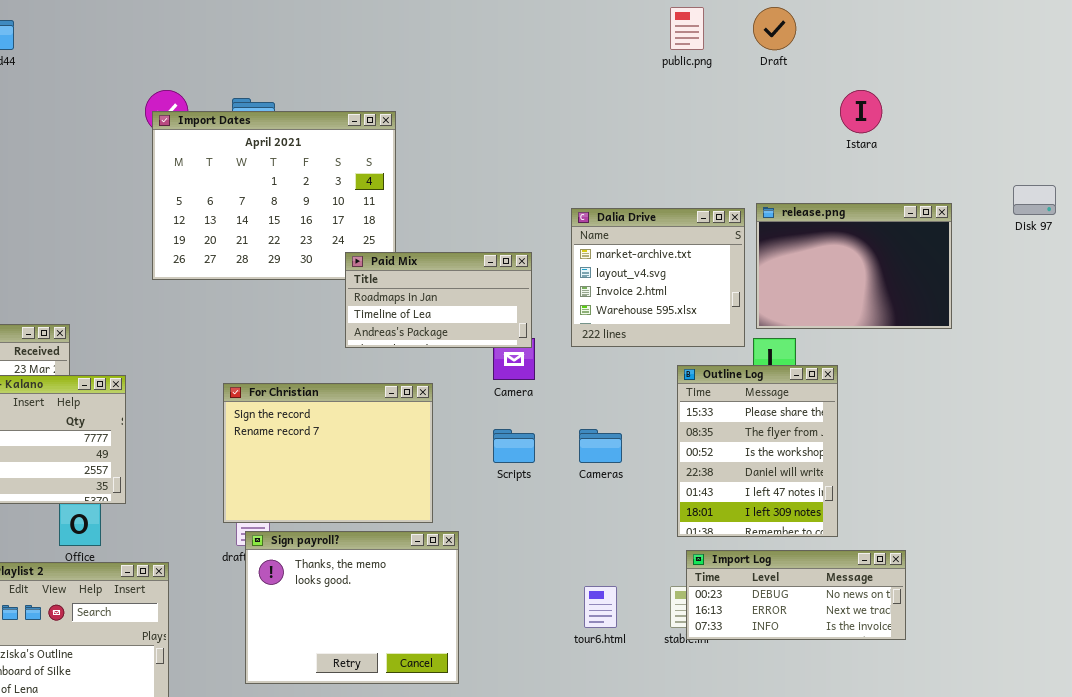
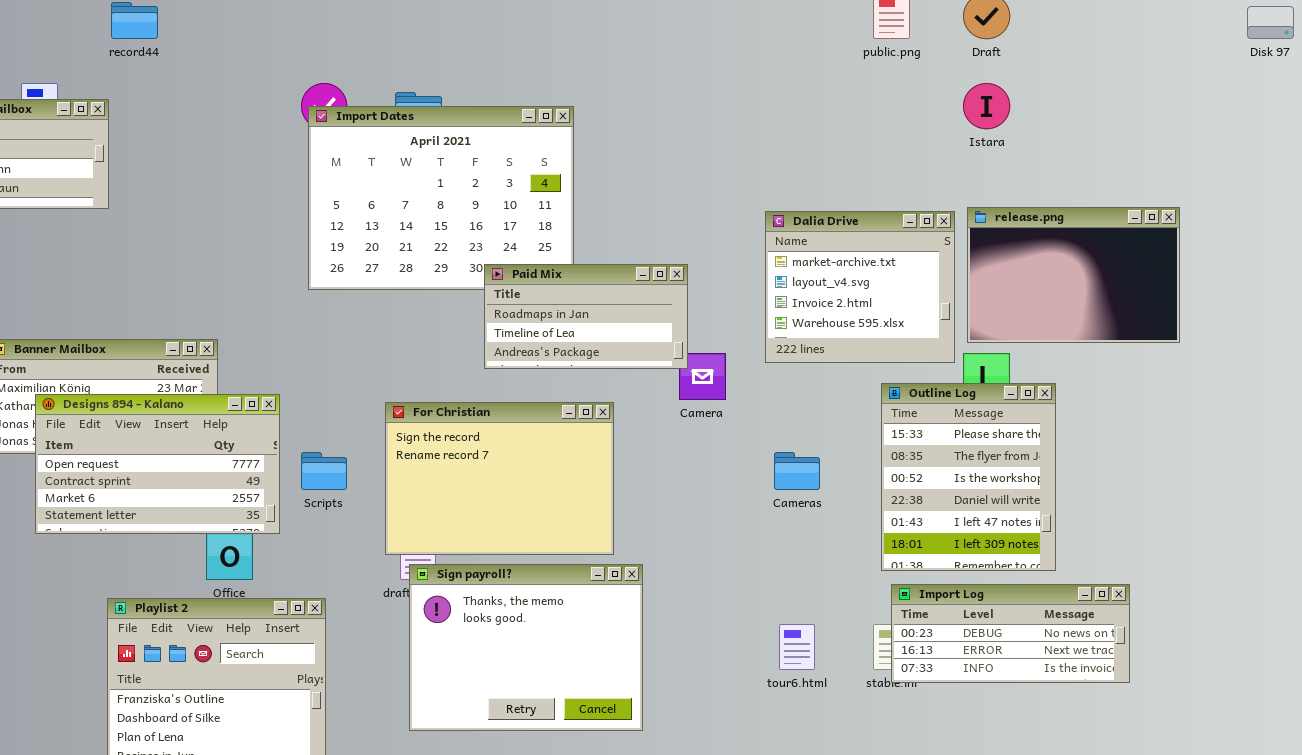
Istara: [840,90,882,133] -> [963,83,1010,129], moved
Disk 97: [1013,185,1056,215] -> [1247,6,1294,39], moved
Paid Mix: [345,252,532,348] -> [484,264,688,369], moved
Scripts: [493,429,535,463] -> [301,452,347,490], moved

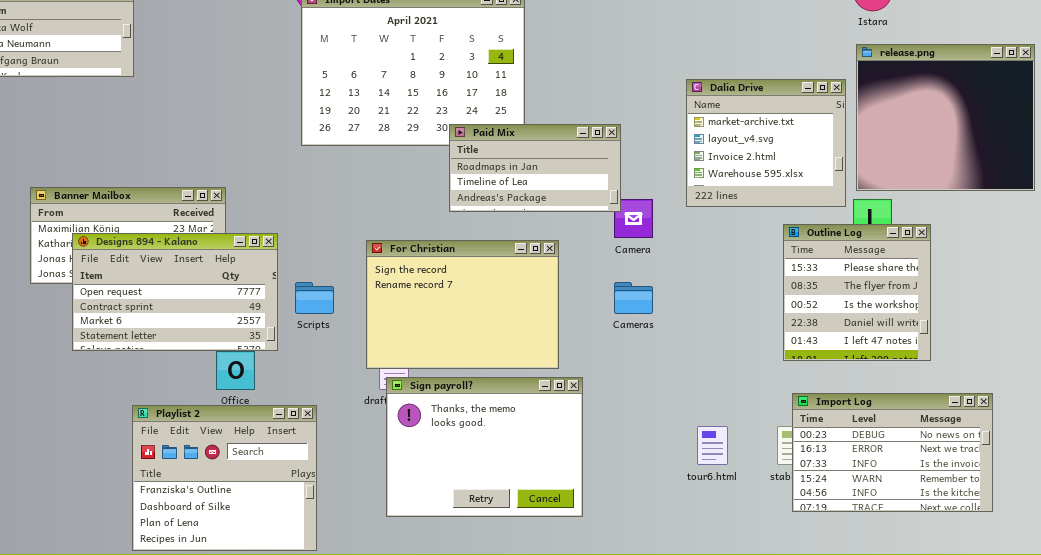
release.png: [967,207,1180,343] -> [856,44,1035,191], resized
Outline Log: [881,383,1056,571] -> [783,224,931,361], resized
Cameras: [774,452,820,490] -> [614,282,653,314], moved
Import Log: [891,584,1130,683] -> [792,393,993,512], resized

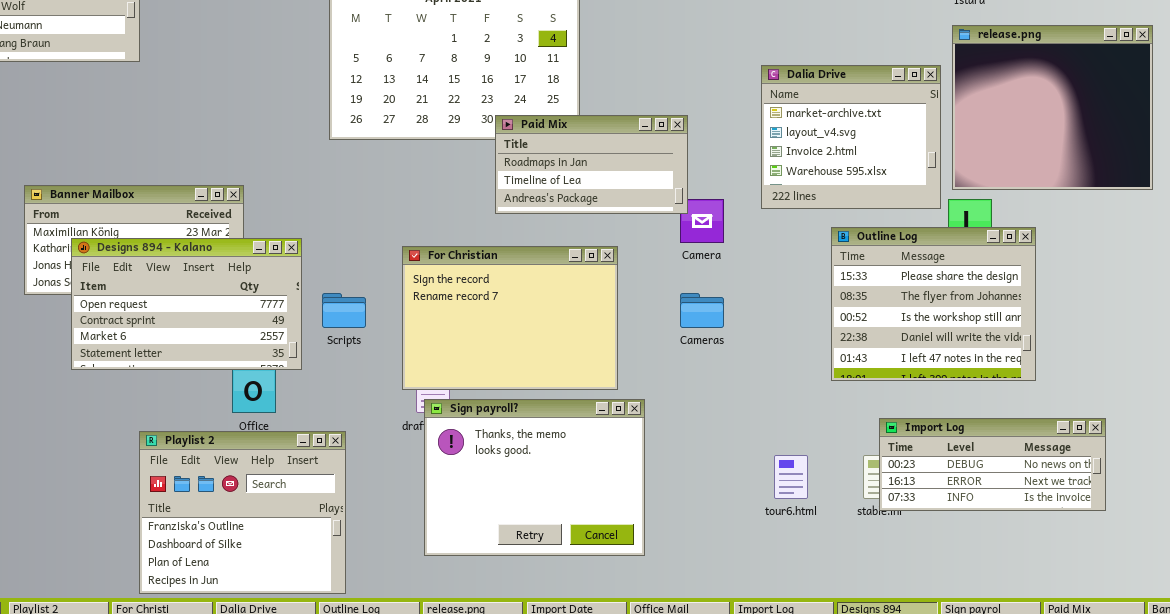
Outline Log: [783,224,931,361] -> [831,227,1036,381], resized
Import Log: [792,393,993,512] -> [879,418,1106,511], resized

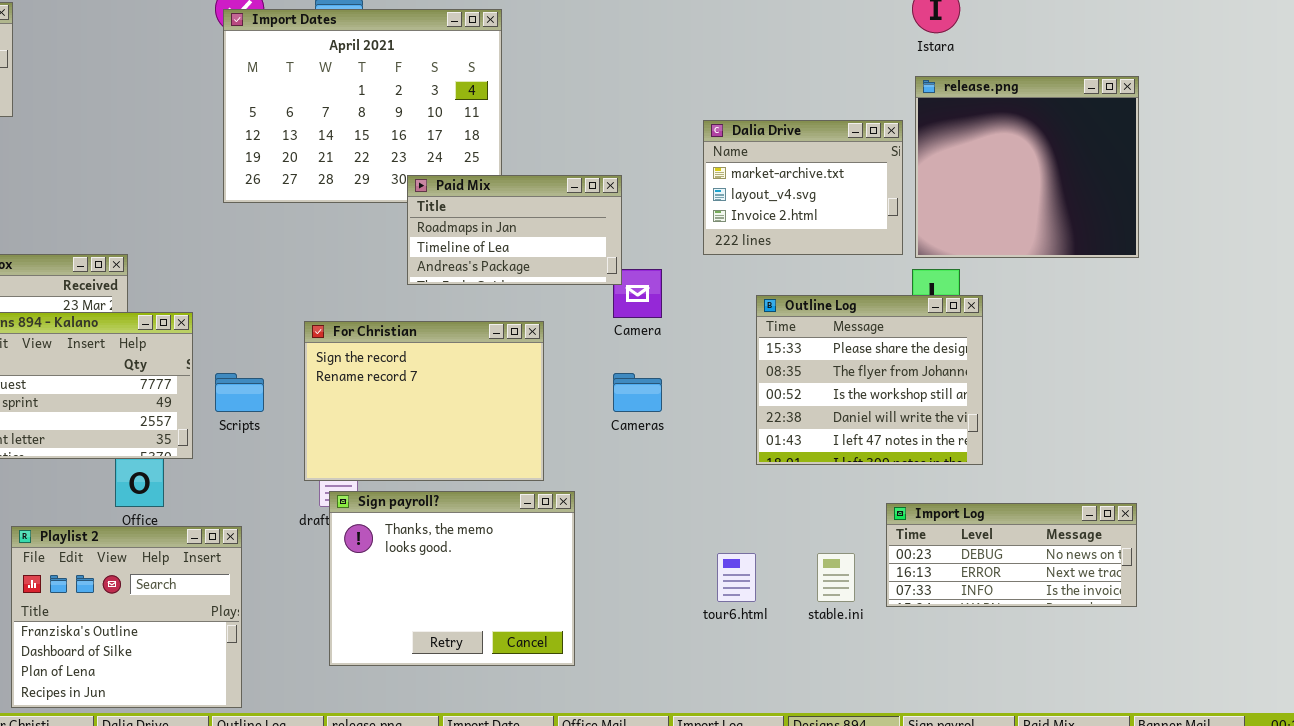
Dalia Drive: [761,65,941,209] -> [703,120,903,255], resized
Outline Log: [831,227,1036,381] -> [756,295,983,465], moved
Import Log: [879,418,1106,511] -> [886,503,1137,607], moved

